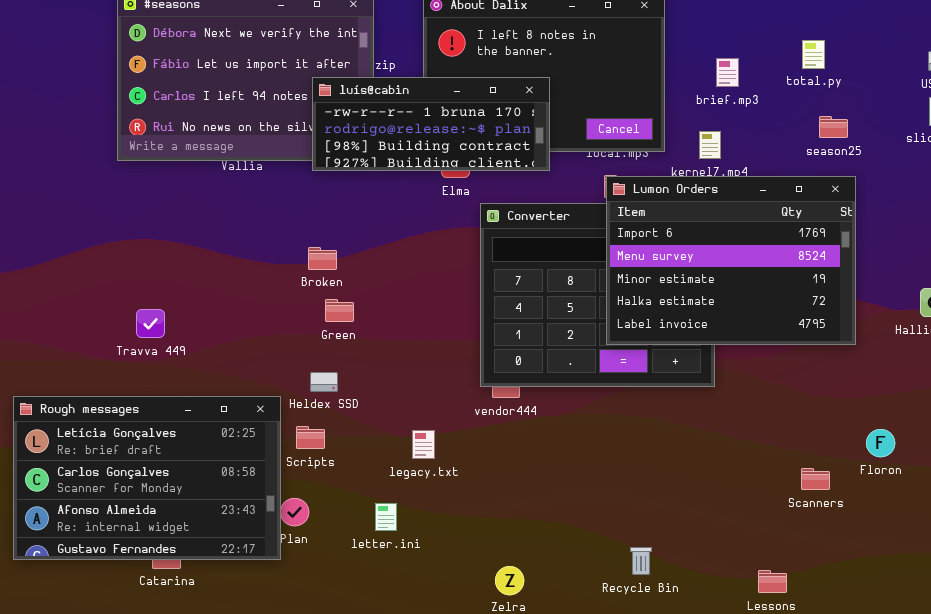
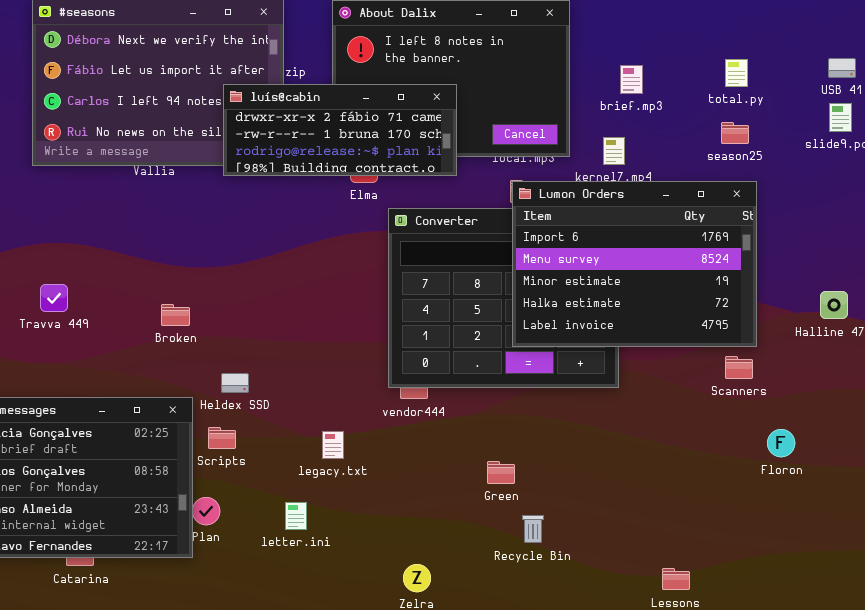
total.py: [802,40,825,69] -> [725,59,748,87], moved
luís@cabin: [312,77,550,171] -> [223,84,457,176], scrolled up 1 row
Broken: [308,247,337,270] -> [161,304,190,326], moved
Green: [325,299,354,322] -> [487,461,515,484], moved
Travva 449: [136,309,165,338] -> [40,284,68,312], moved
Scanners: [801,468,830,490] -> [725,356,753,379], moved
Recycle Bin: [630,547,652,575] -> [522,515,544,543], moved

